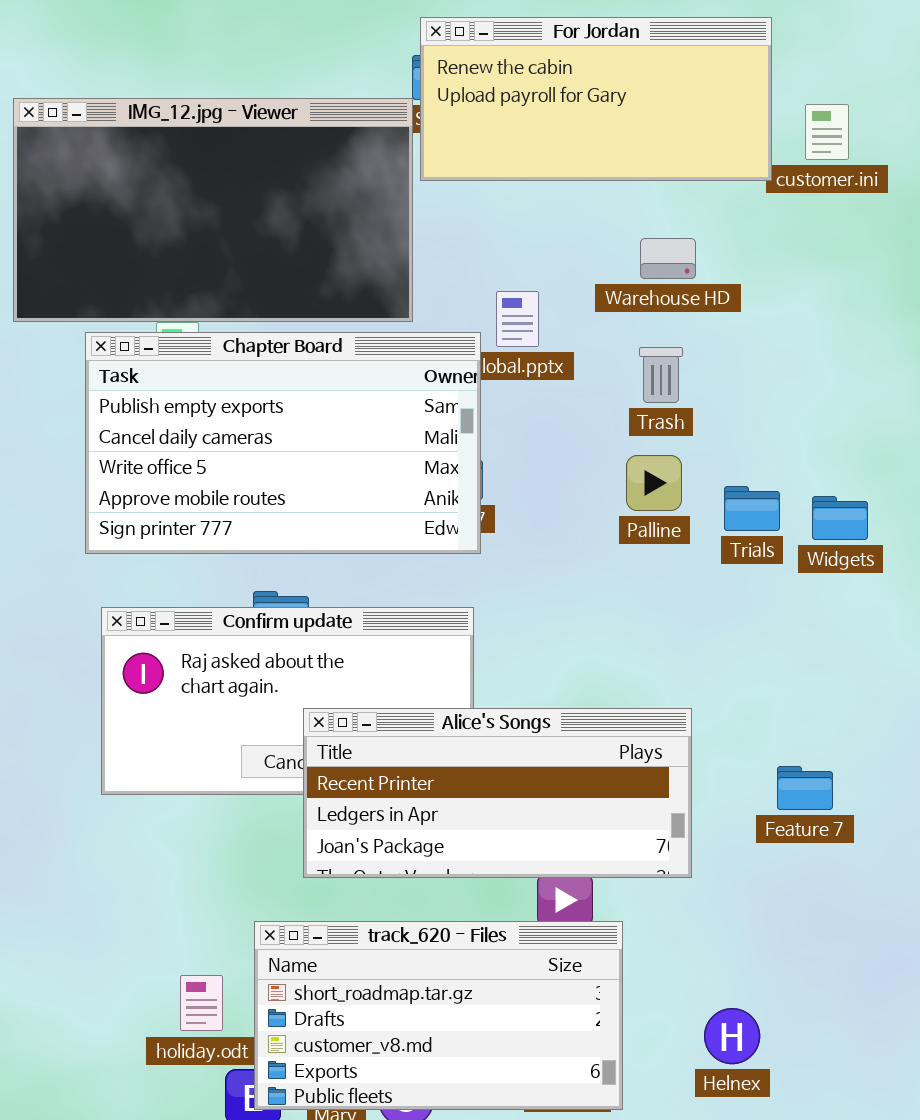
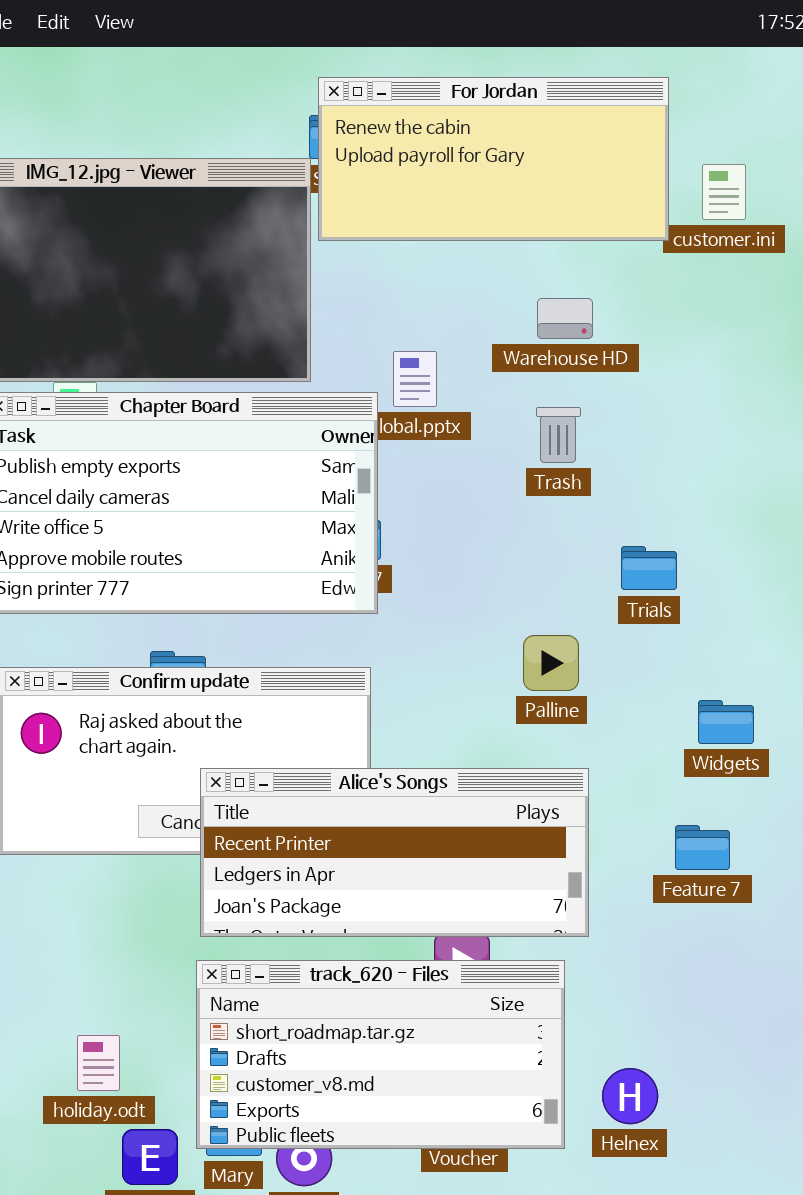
Palline: [626,455,682,511] -> [523,635,579,691], moved
Widgets: [812,496,868,540] -> [698,700,754,744], moved
track_620 - Files: [254,921,623,1110] -> [196,960,565,1149], moved

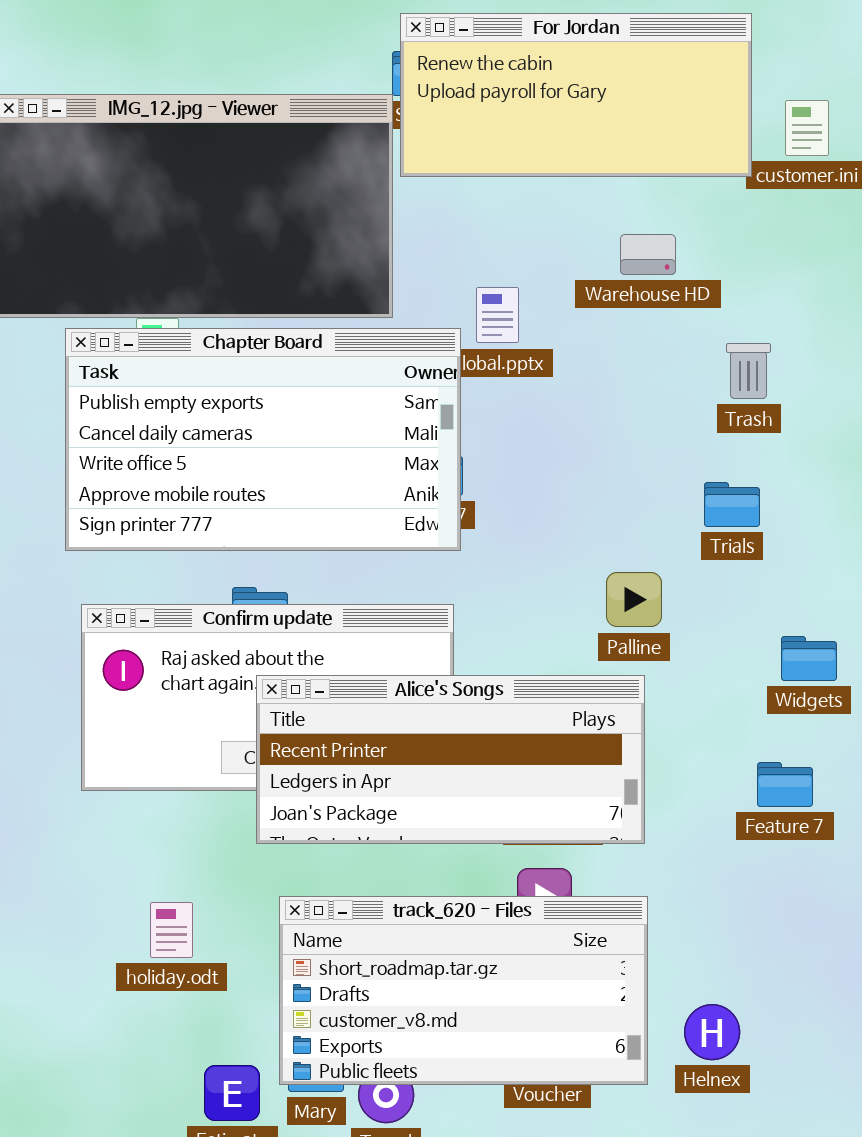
Trash: [536,407,581,463] -> [726,343,771,399], moved
Alice's Songs: [200,768,589,937] -> [256,675,645,844], moved
holiday.odt: [77,1035,120,1091] -> [150,902,193,958], moved

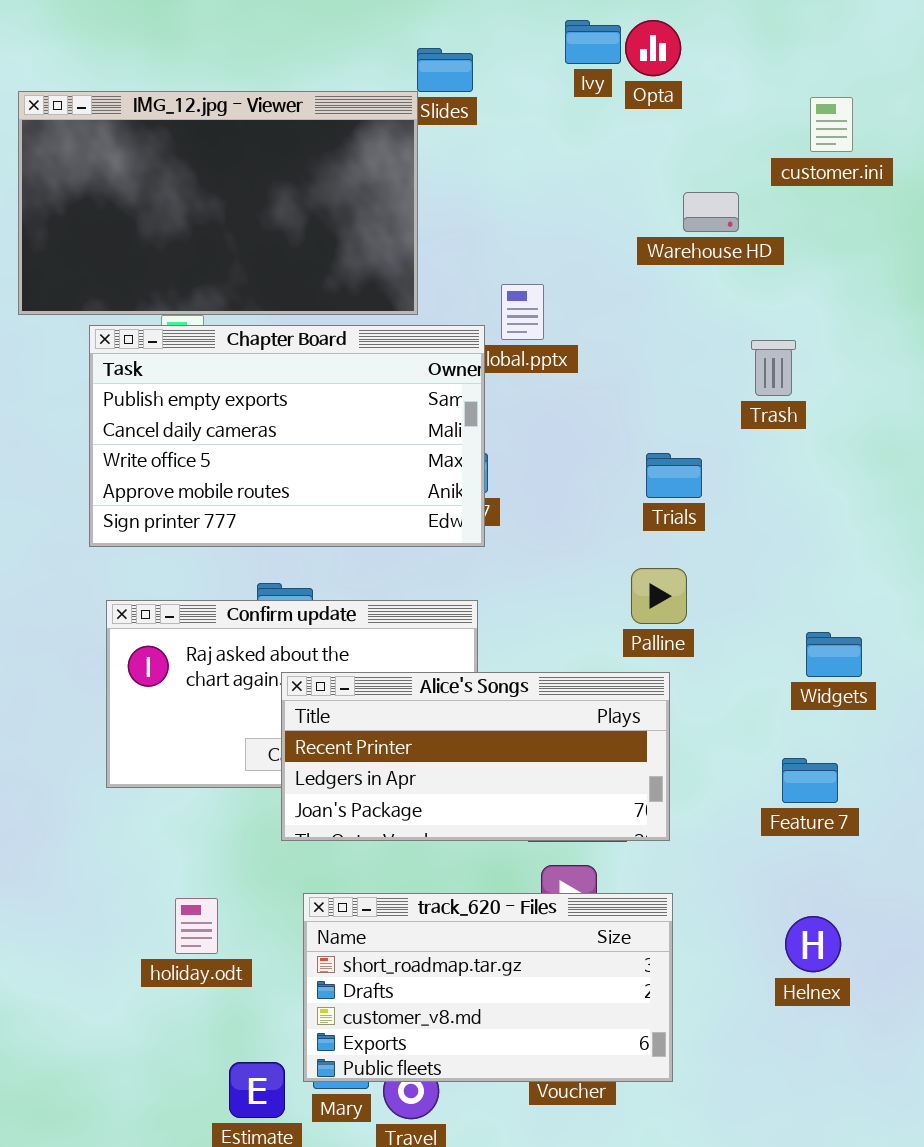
For Jordan: [400,13,752,177] -> none, closed
Warehouse HD: [620,234,676,275] -> [683,192,739,232], moved
Trials: [704,482,760,527] -> [646,453,702,498], moved
Helnex: [684,1004,740,1060] -> [785,916,841,972], moved

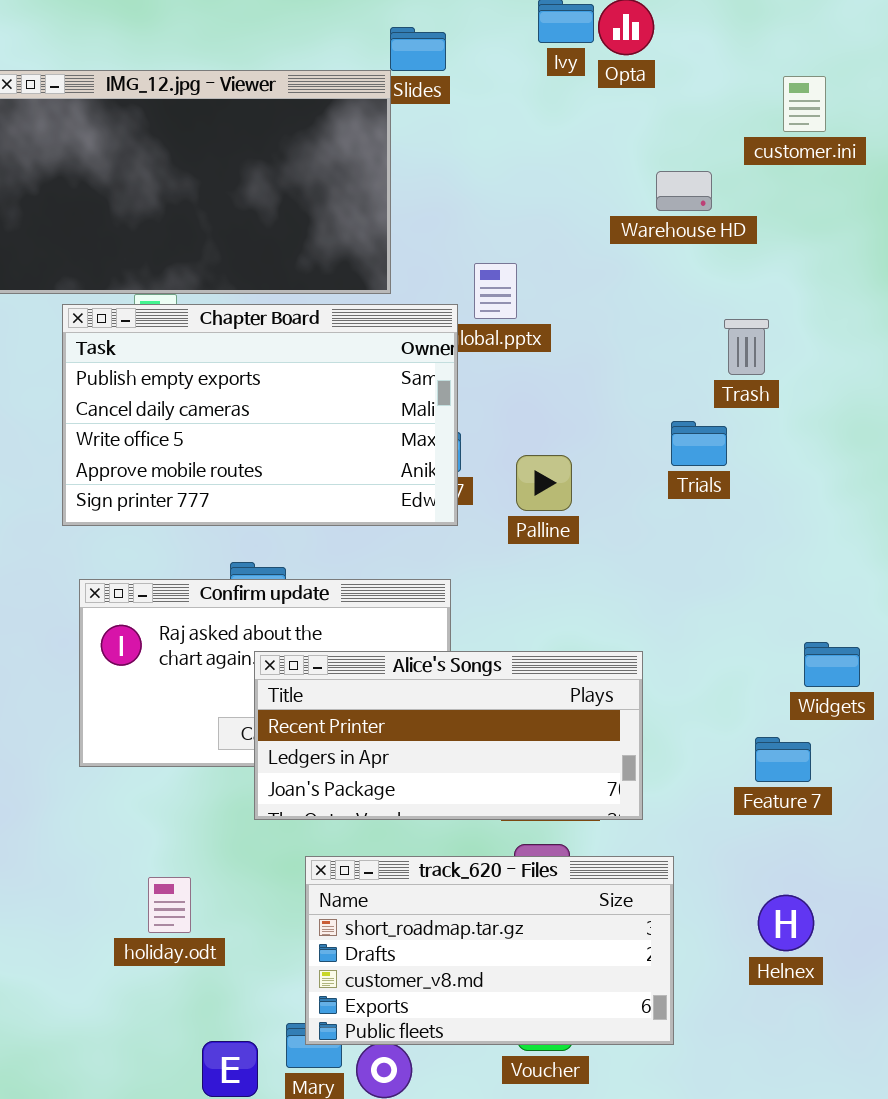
Trials: [646,453,702,498] -> [671,421,727,466], moved
Palline: [631,568,687,624] -> [516,455,572,511], moved
Widgets: [806,632,862,677] -> [804,642,860,687], moved
track_620 - Files: [303,893,673,1082] -> [305,856,674,1045], moved

